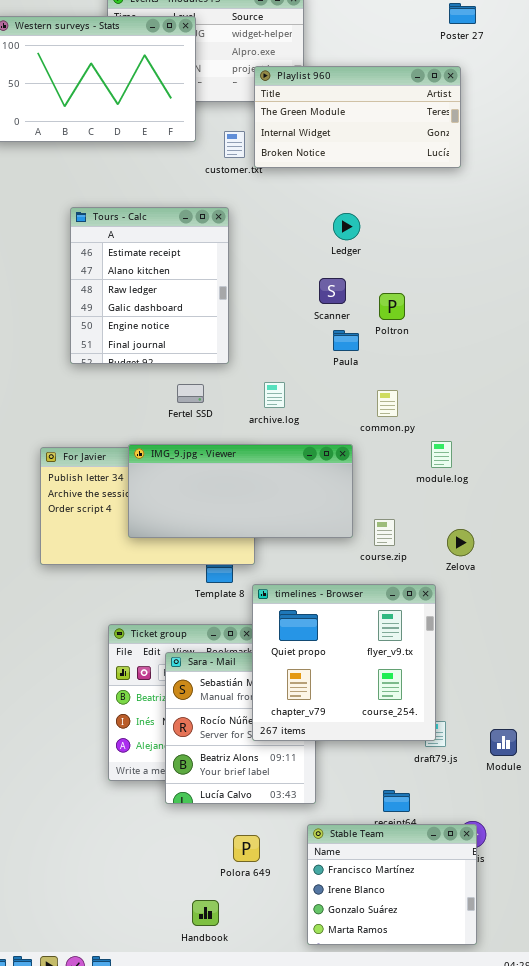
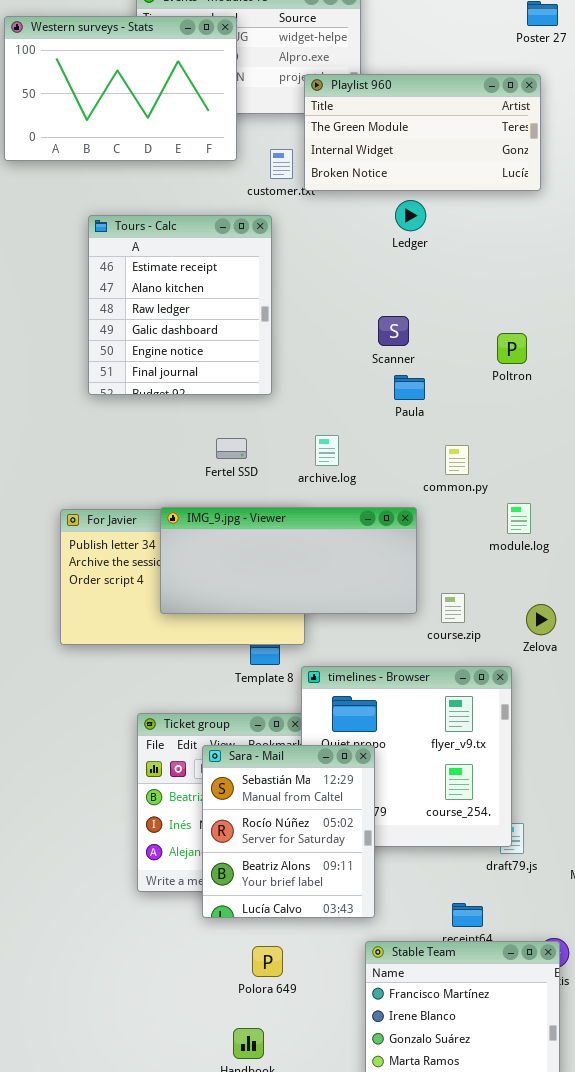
Tours - Calc: [70,207,229,364] -> [88,215,272,395], moved
Ledger: [333,213,360,240] -> [395,200,426,231], moved
Poltron: [379,293,405,320] -> [497,333,527,364], moved
Sara - Mail: [165,652,316,804] -> [202,745,375,918], raised
Polora 649: [233,835,260,862] -> [252,946,283,977], moved

